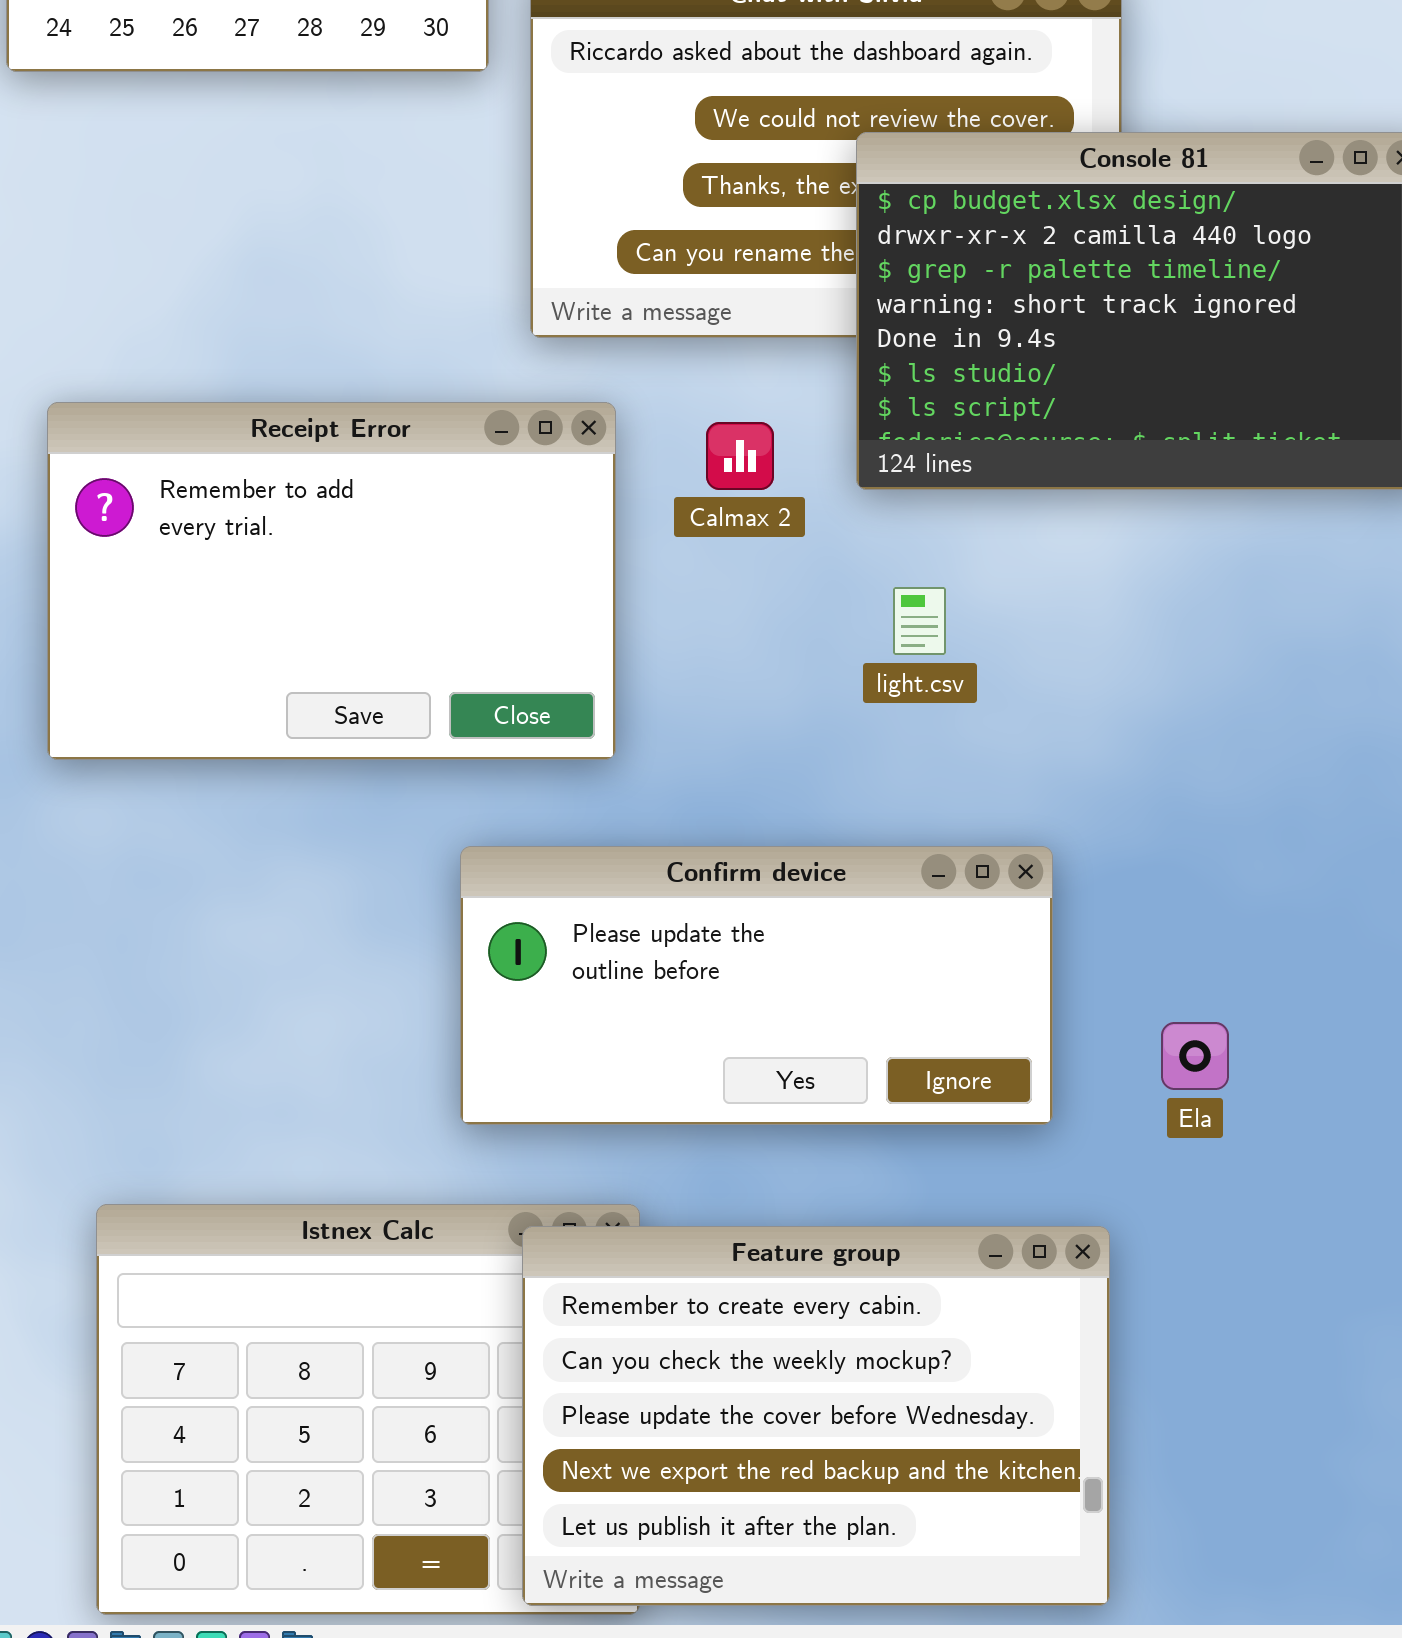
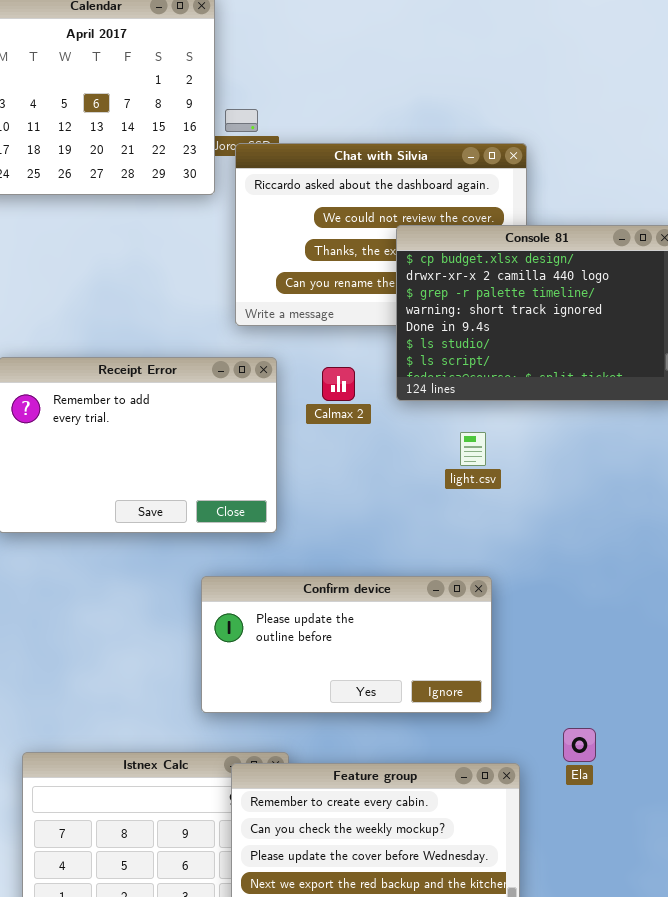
light.csv: [893,587,946,655] -> [460,432,486,466], moved
Ela: [1161,1022,1229,1090] -> [563,728,596,762], moved

